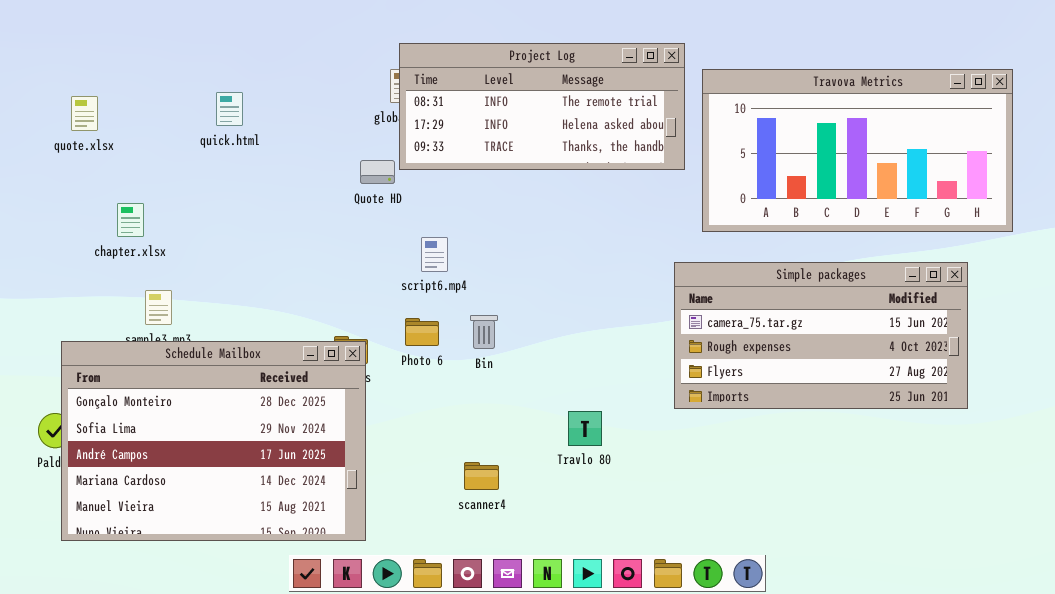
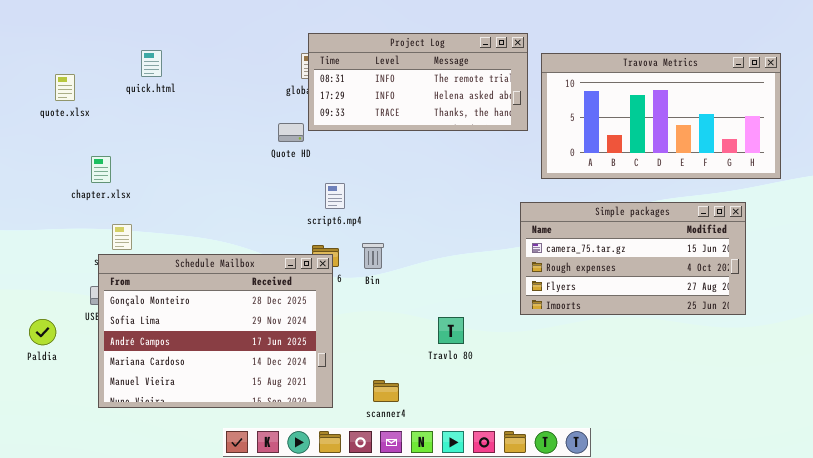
quick.html: [216,92,243,126] -> [141,50,162,77], moved
Schedule Mailbox: [61,341,366,541] -> [98,254,333,408], moved
scanner4: [464,462,499,490] -> [373,380,399,402], moved

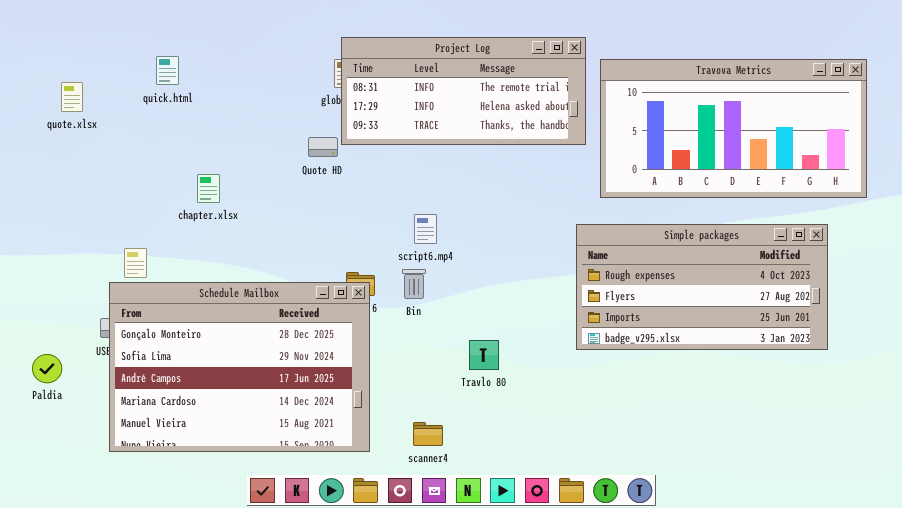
chapter.xlsx: [91,156,111,183] -> [197,174,220,203], moved
script6.mp4: [325,183,345,209] -> [414,214,437,244], moved
Simple packages: [520,202,746,315] -> [576,224,828,350], scrolled down 1 row
Travlo 80: [438,317,464,344] -> [469,340,499,370], moved

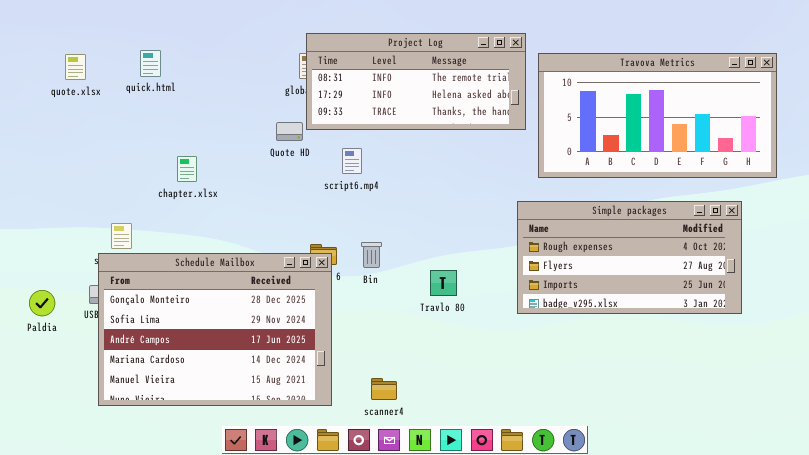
quote.xlsx: [61,82,83,112] -> [65,54,86,80], moved
script6.mp4: [414,214,437,244] -> [342,148,362,174], moved
Travlo 80: [469,340,499,370] -> [430,270,457,296], moved
Paldia: [32,354,62,383] -> [29,290,55,316], moved

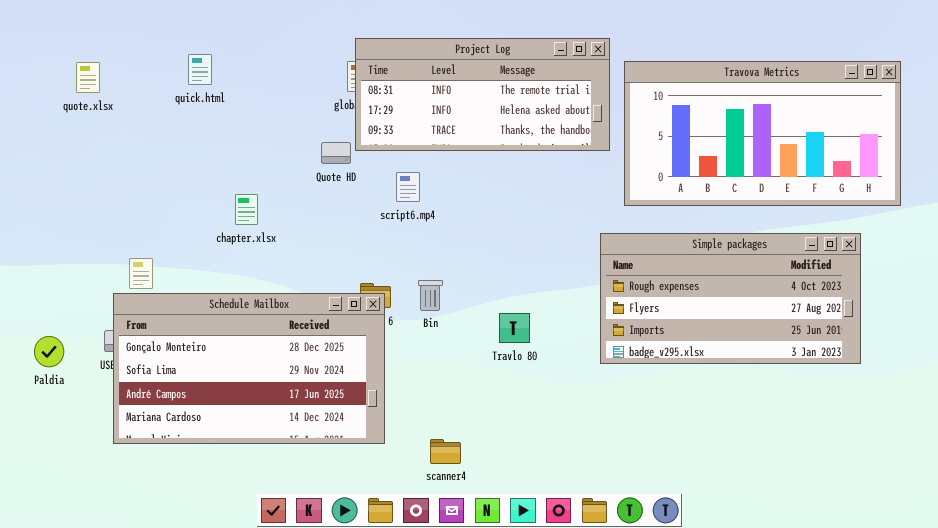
quick.html: [140,50,161,77] -> [188,54,212,85], moved
chapter.xlsx: [177,156,197,182] -> [235,194,258,225], moved
Schedule Mailbox: [98,253,332,406] -> [113,293,385,444], resized

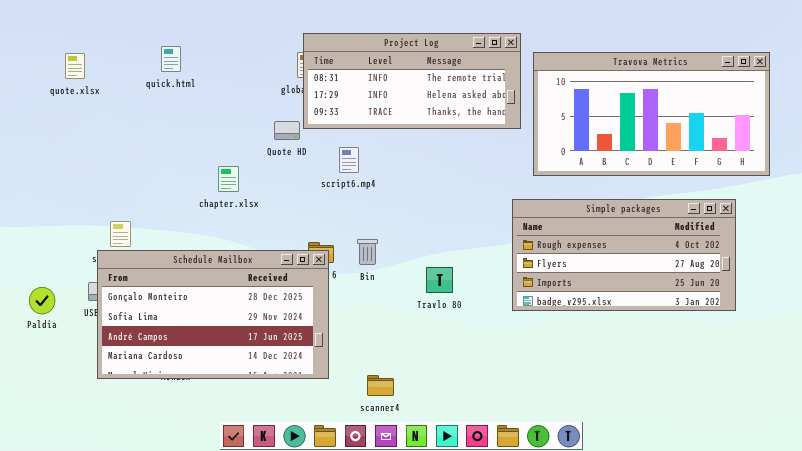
chapter.xlsx: [235,194,258,225] -> [218,166,239,192], moved

